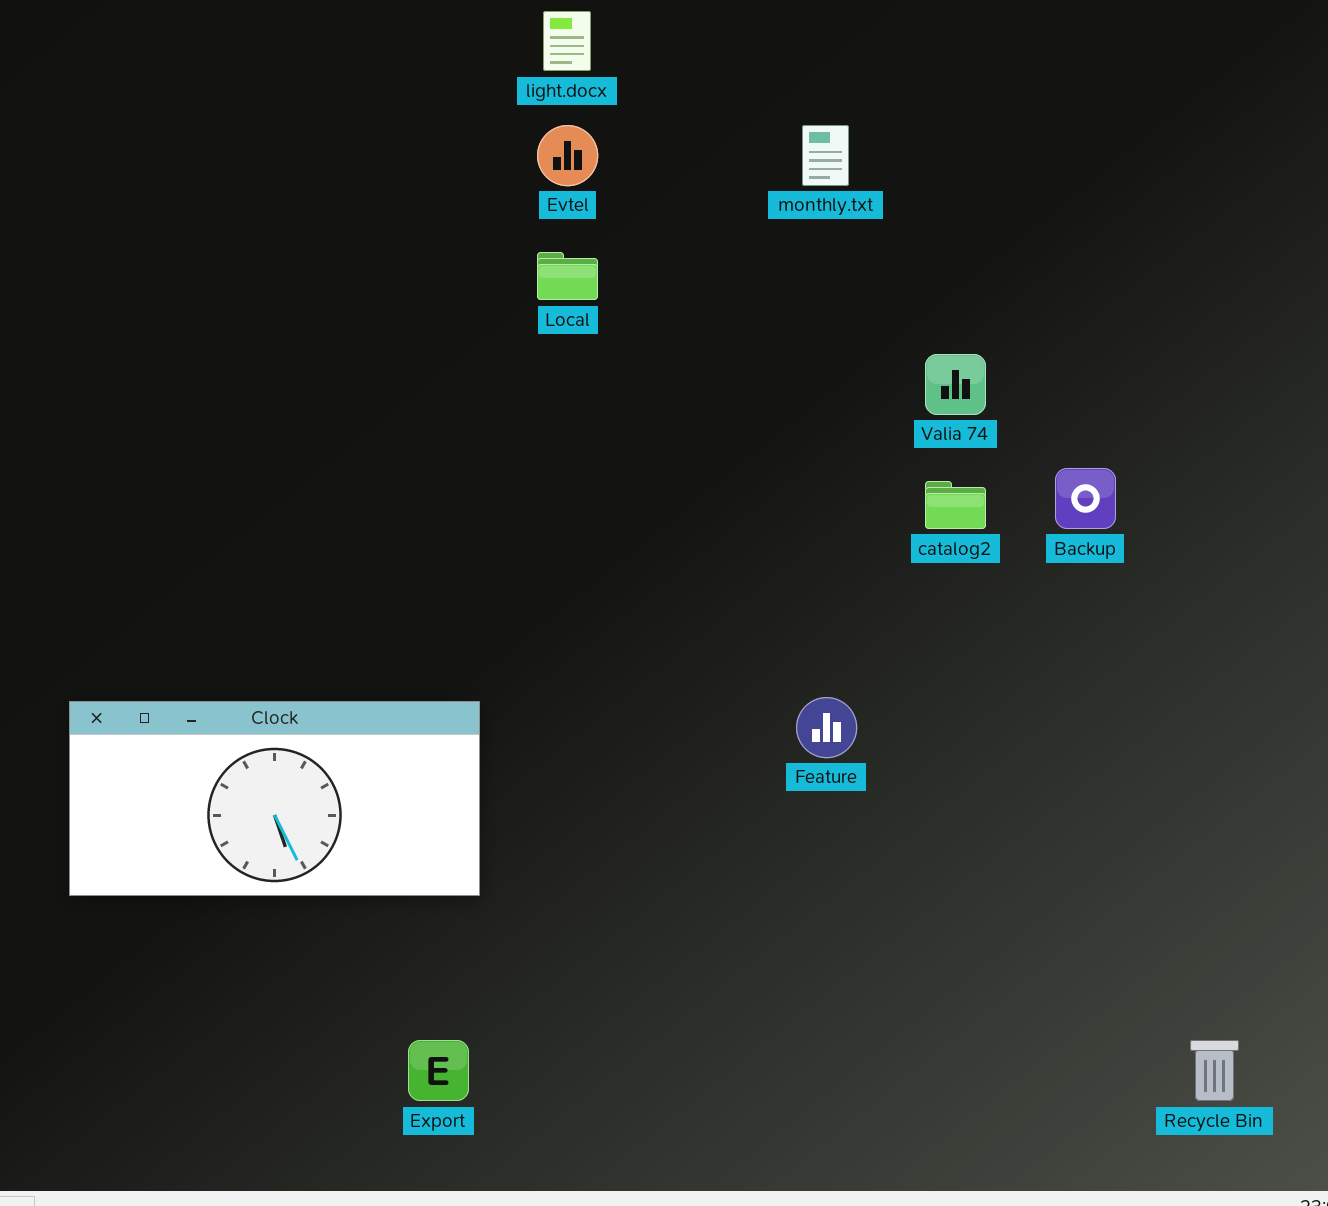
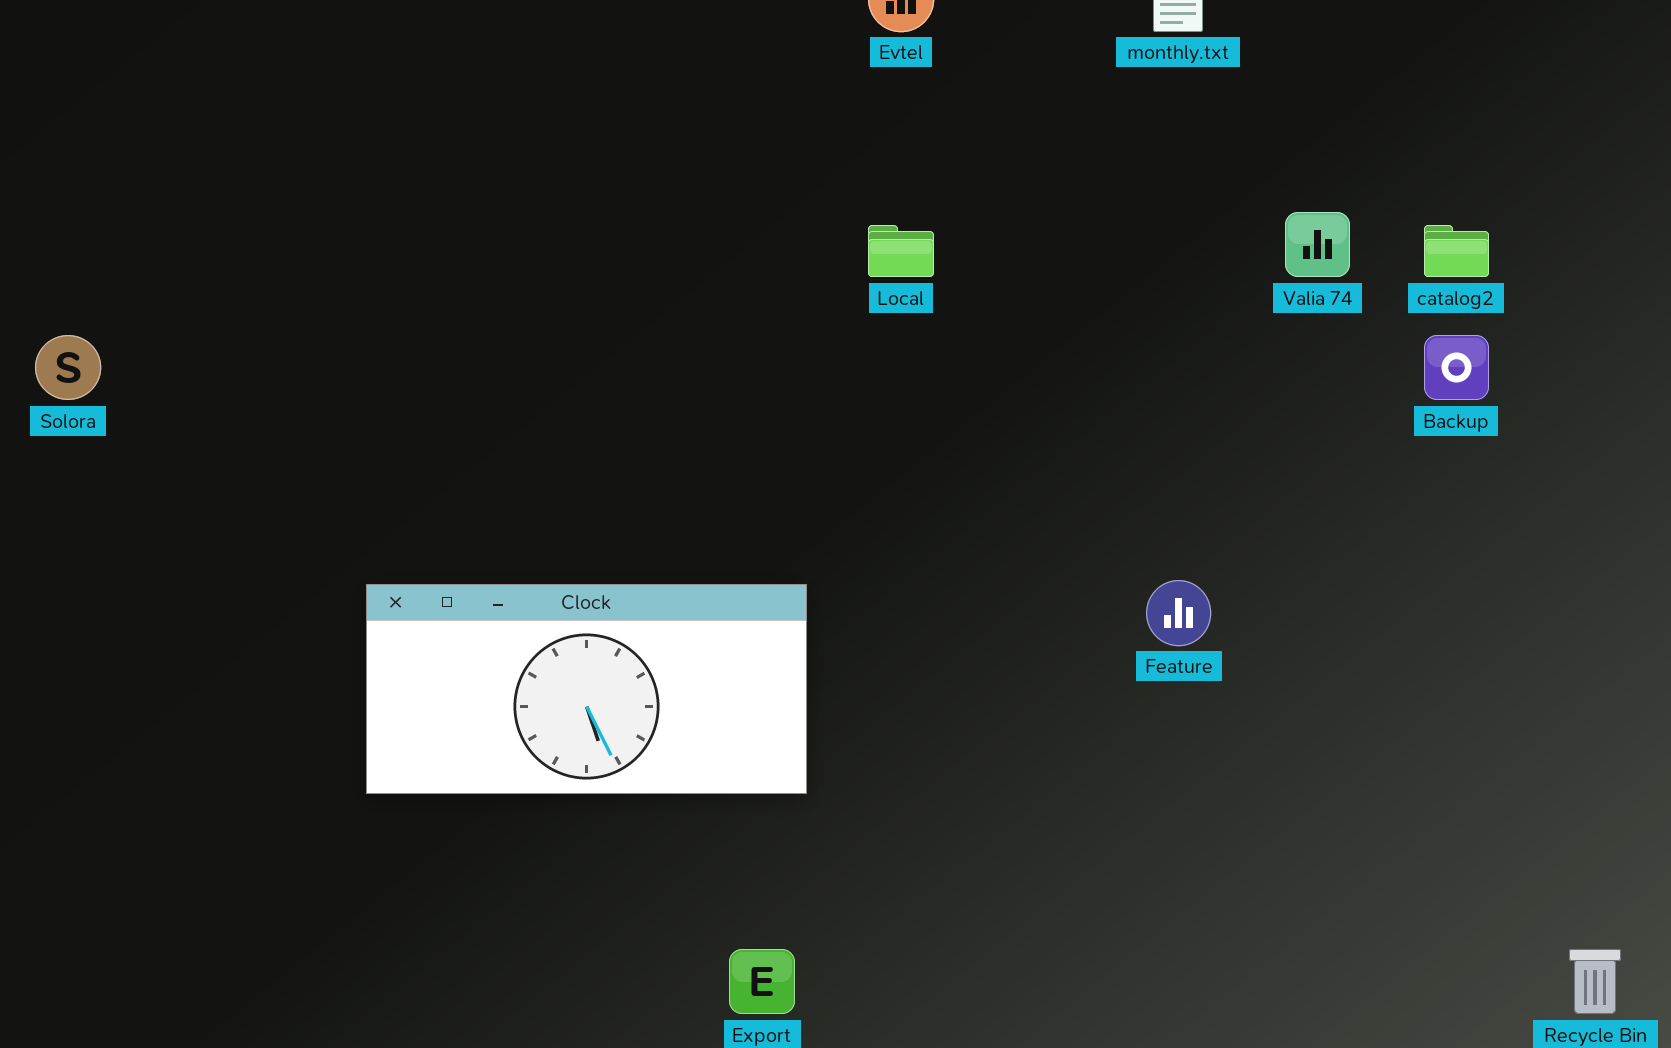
Local: [537,252,598,300] -> [868,225,934,277], moved
catalog2: [925,481,986,529] -> [1424,225,1489,277], moved

